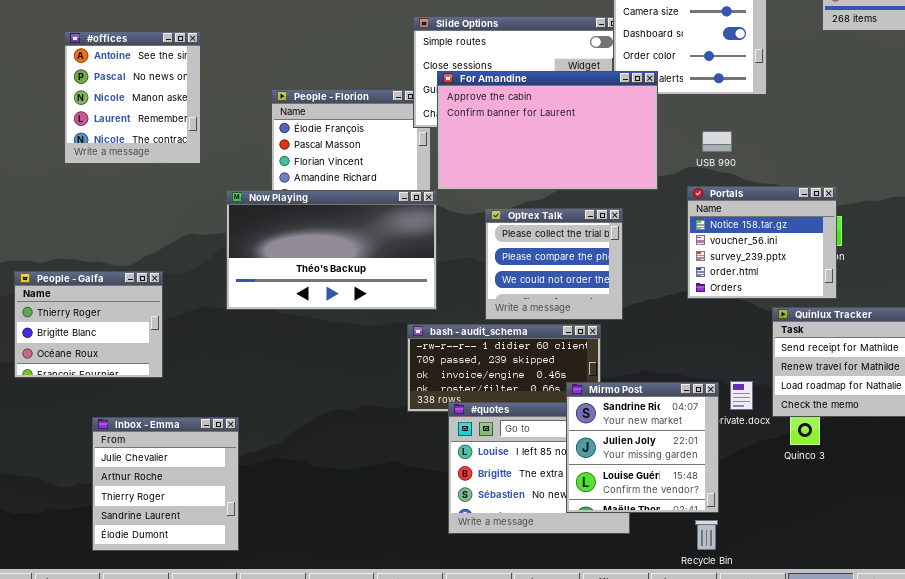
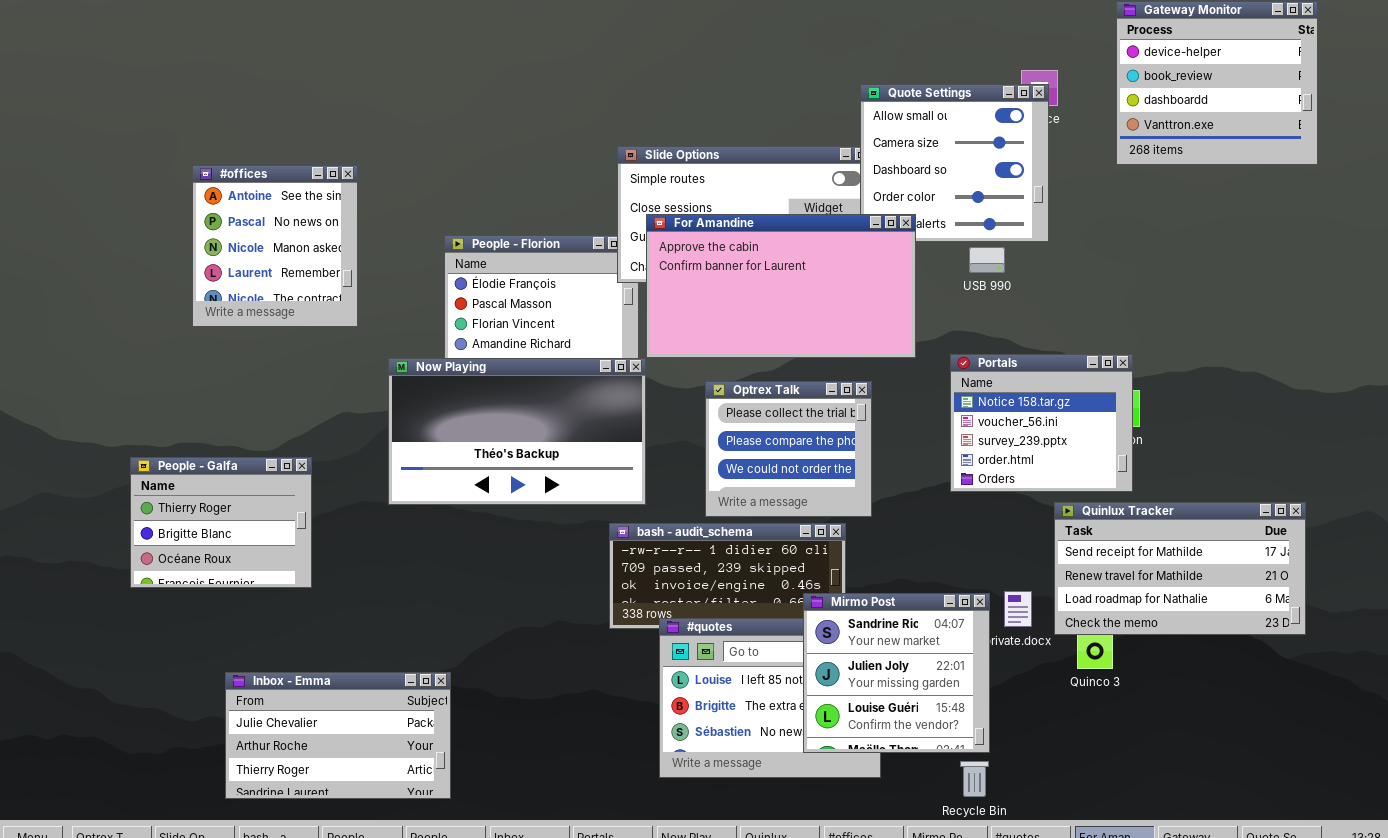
USB 990: [702,131,732,152] -> [969,247,1005,273], moved
Inbox - Emma: [92,417,239,551] -> [225,672,451,799], resized

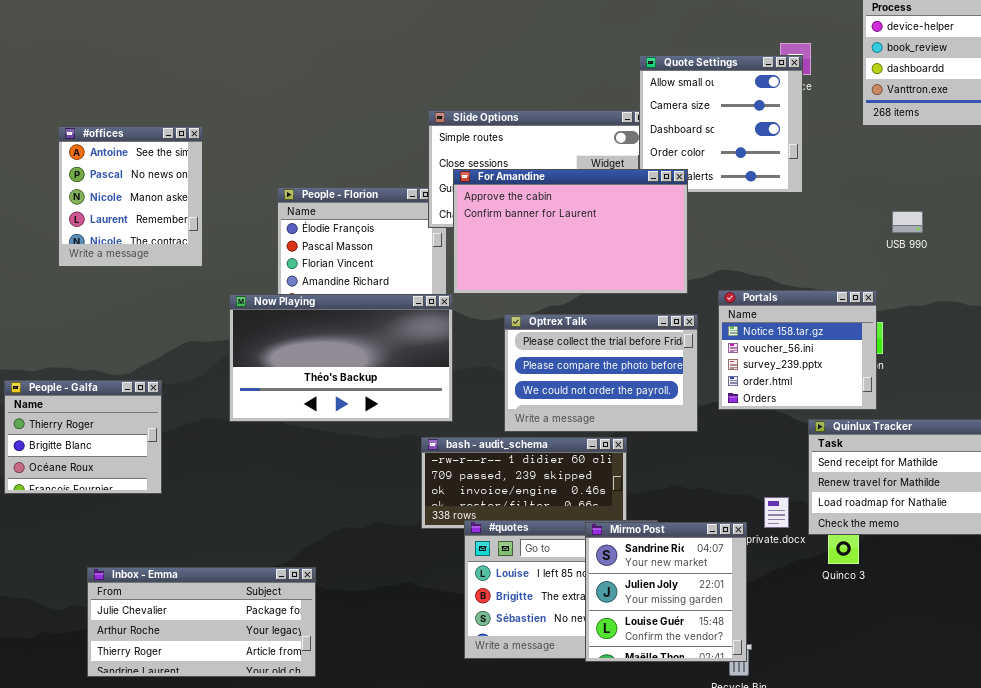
USB 990: [969,247,1005,273] -> [892,211,923,233], moved
Optrex Talk: [705,381,872,517] -> [504,314,698,432], resized
Mirmo Post: [803,593,990,753] -> [585,522,747,662], moved
Inbox - Emma: [225,672,451,799] -> [87,567,316,677], resized

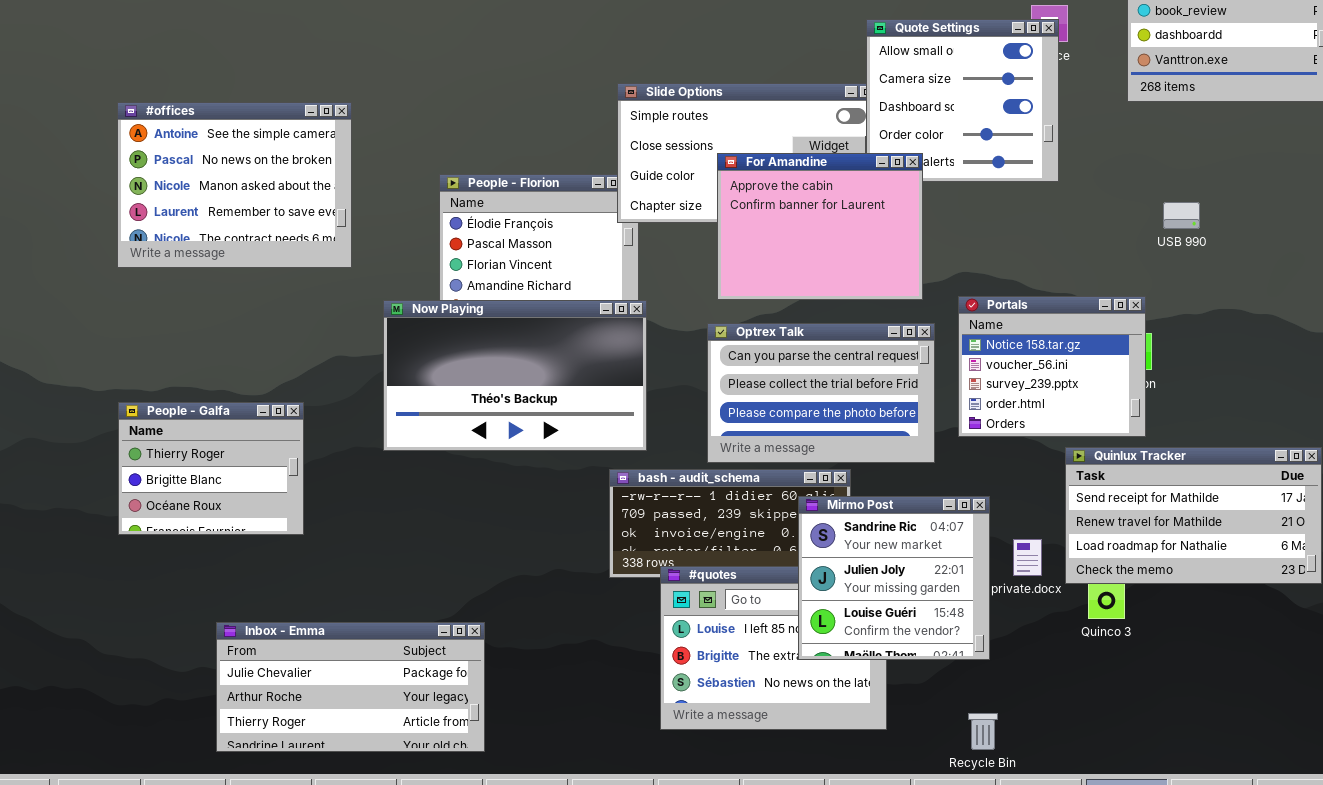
#offices: [58,126,203,267] -> [117,102,352,268], resized
For Amandine: [453,169,688,294] -> [717,153,923,300], resized
Optrex Talk: [504,314,698,432] -> [707,323,935,463], scrolled up 1 row
Mirmo Post: [585,522,747,662] -> [798,496,990,660], moved

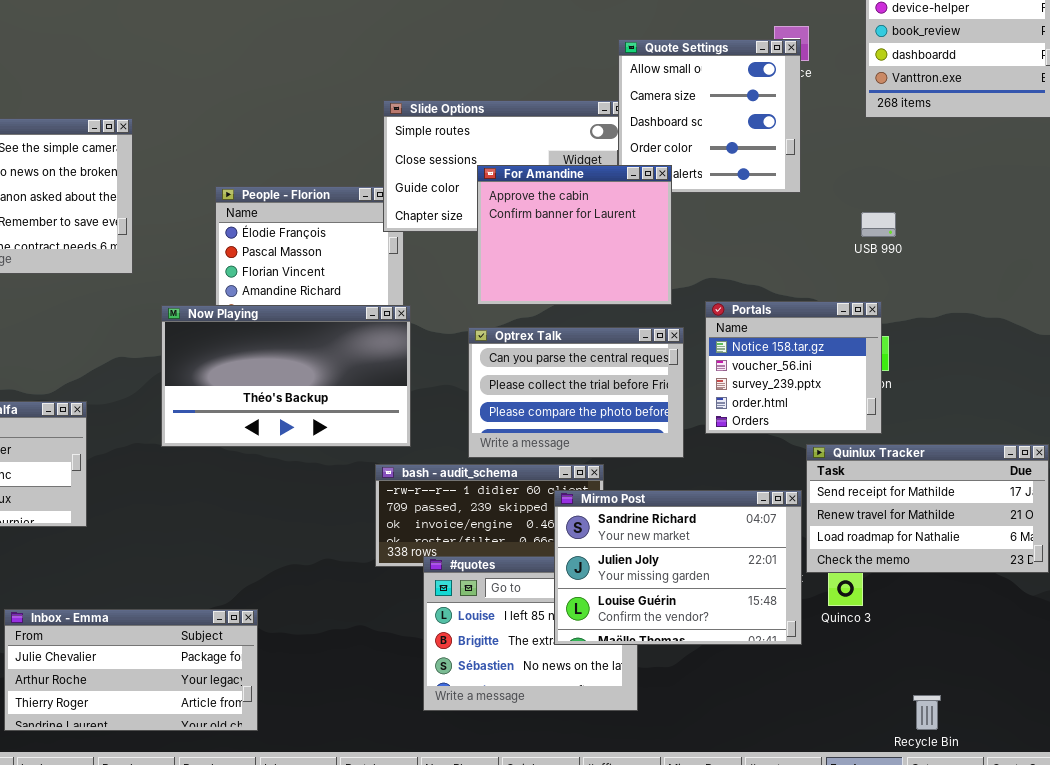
USB 990: [1163,202,1200,229] -> [861,212,896,237], moved
Mirmo Post: [798,496,990,660] -> [554,490,802,645], resized
Recycle Bin: [968,713,998,750] -> [913,695,941,730], moved

